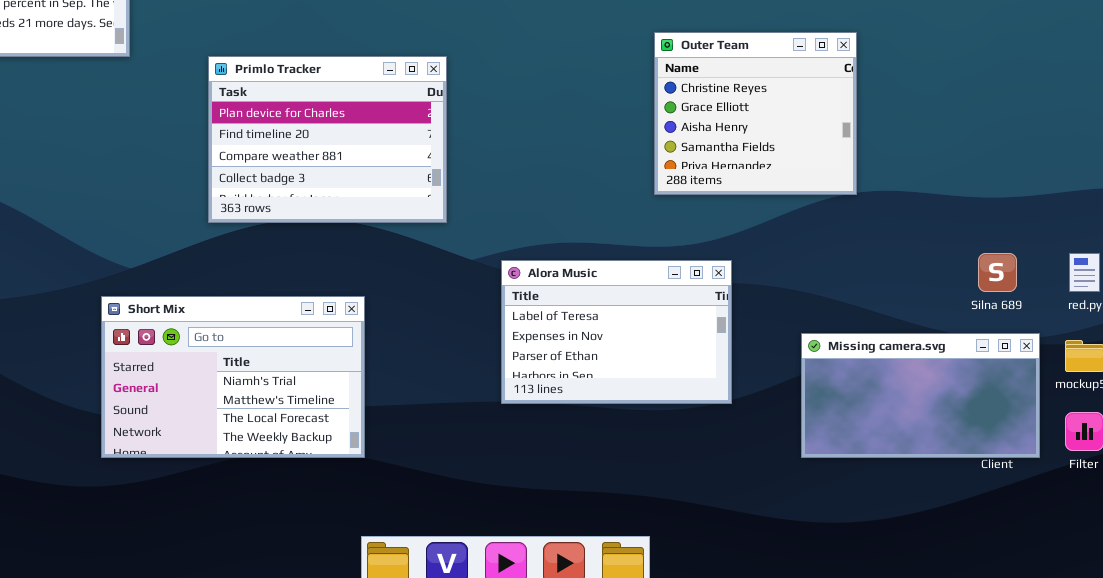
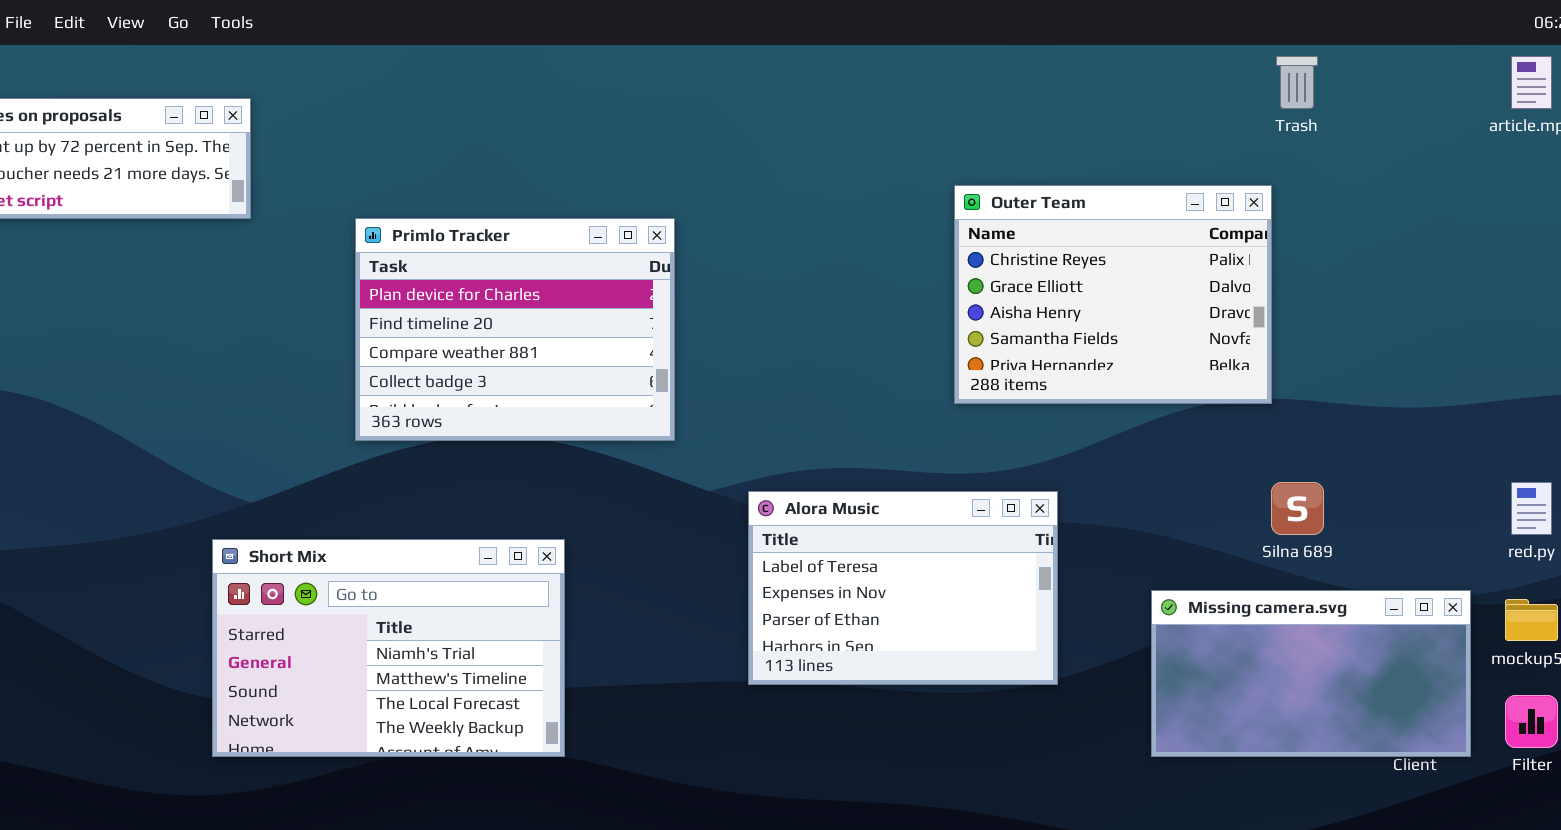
Outer Team: [654,32,857,195] -> [954,185,1272,404], resized
Silna 689: [978,253,1017,292] -> [1271,482,1324,535], moved

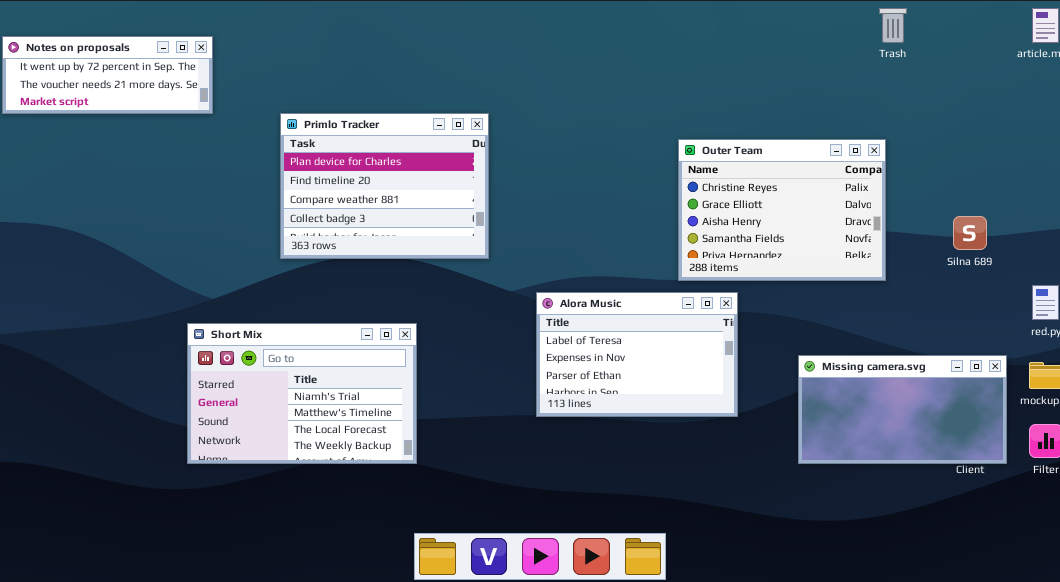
Outer Team: [954,185,1272,404] -> [678,139,886,281], moved
Silna 689: [1271,482,1324,535] -> [953,216,987,250], moved

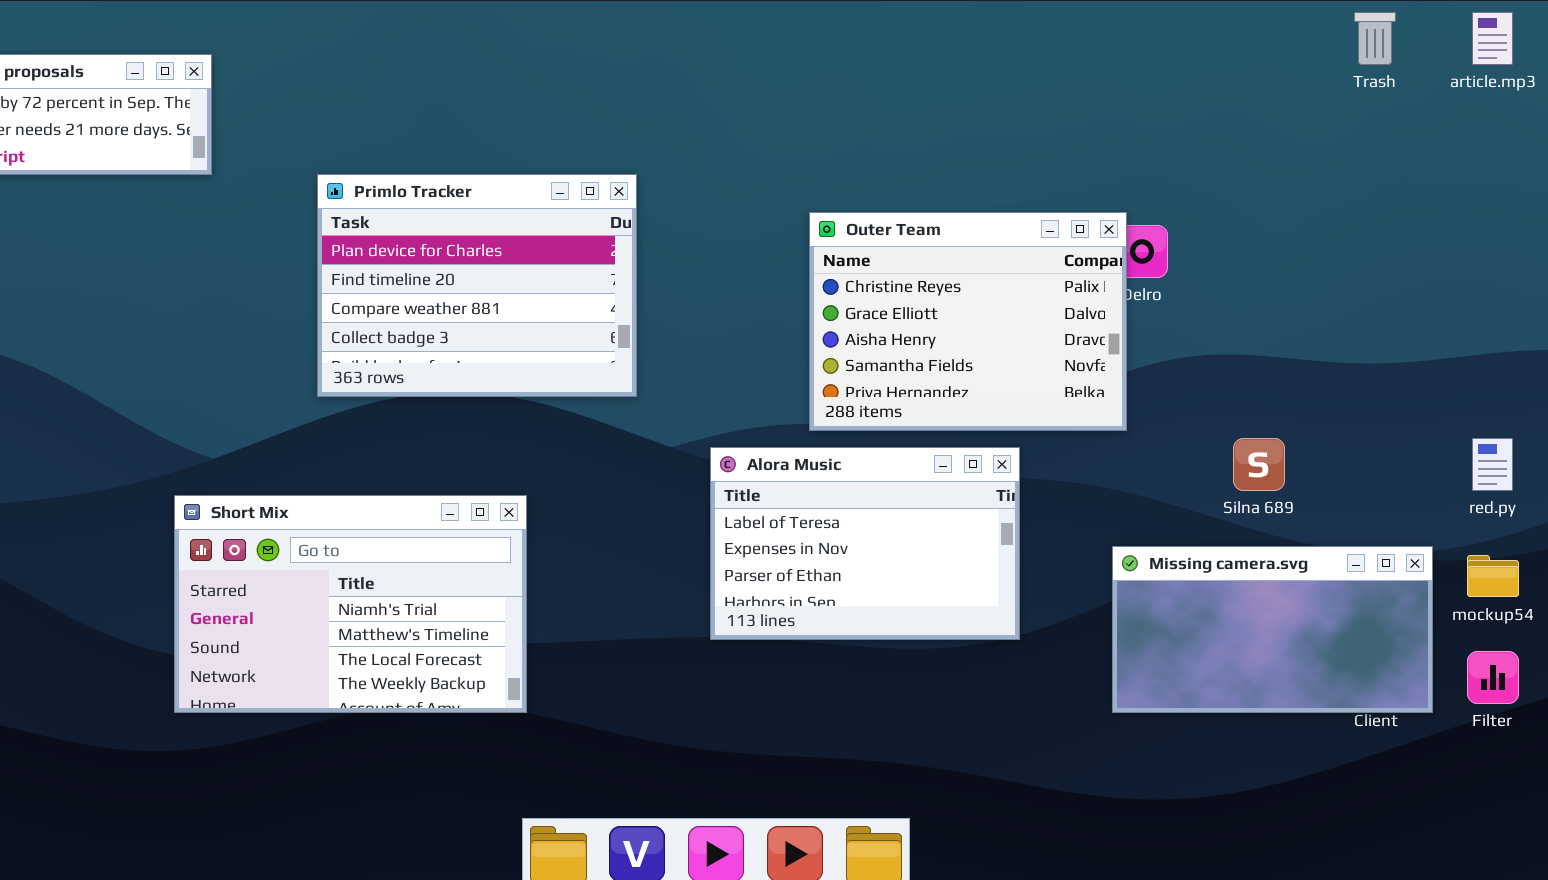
Trash: [879,8,907,43] -> [1354,12,1396,65], moved
Outer Team: [678,139,886,281] -> [809,212,1127,431], moved
Silna 689: [953,216,987,250] -> [1233,438,1285,491], moved

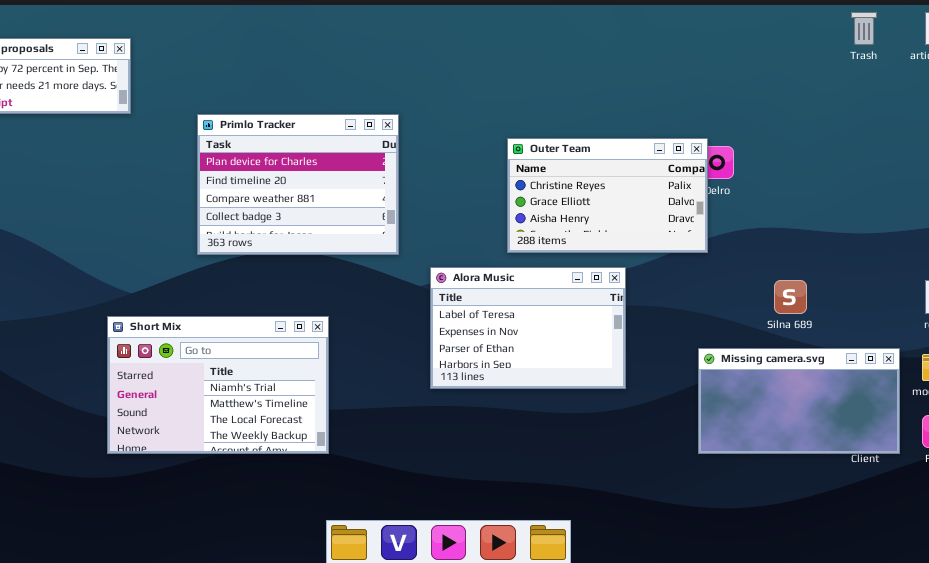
Outer Team: [809,212,1127,431] -> [507,138,708,253], resized
Alora Music: [710,447,1020,640] -> [430,267,626,389], moved

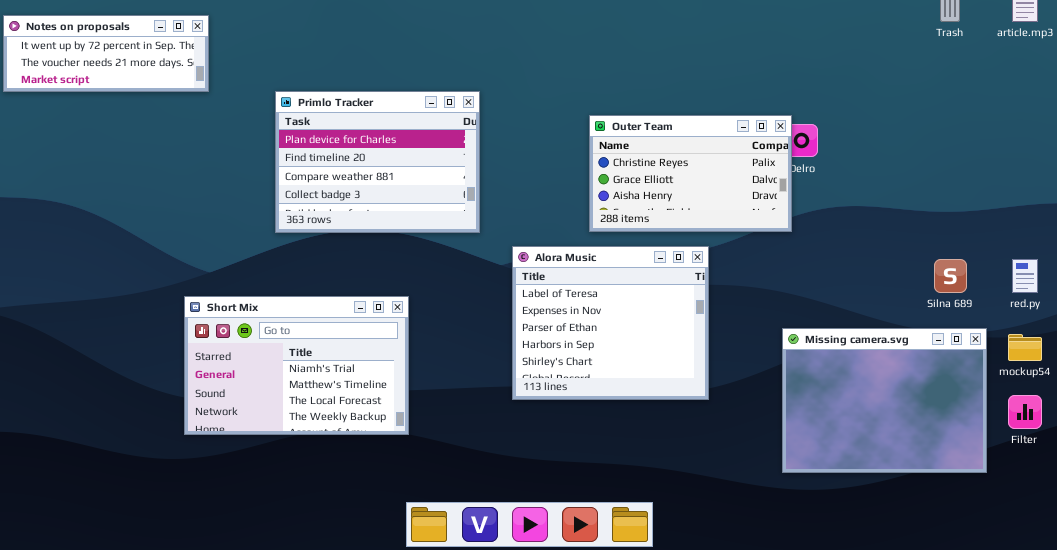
Alora Music: [430,267,626,389] -> [512,246,709,400], resized
Silna 689: [774,280,807,314] -> [934,259,967,293], moved
Missing camera.svg: [698,348,900,454] -> [782,328,987,473], resized

